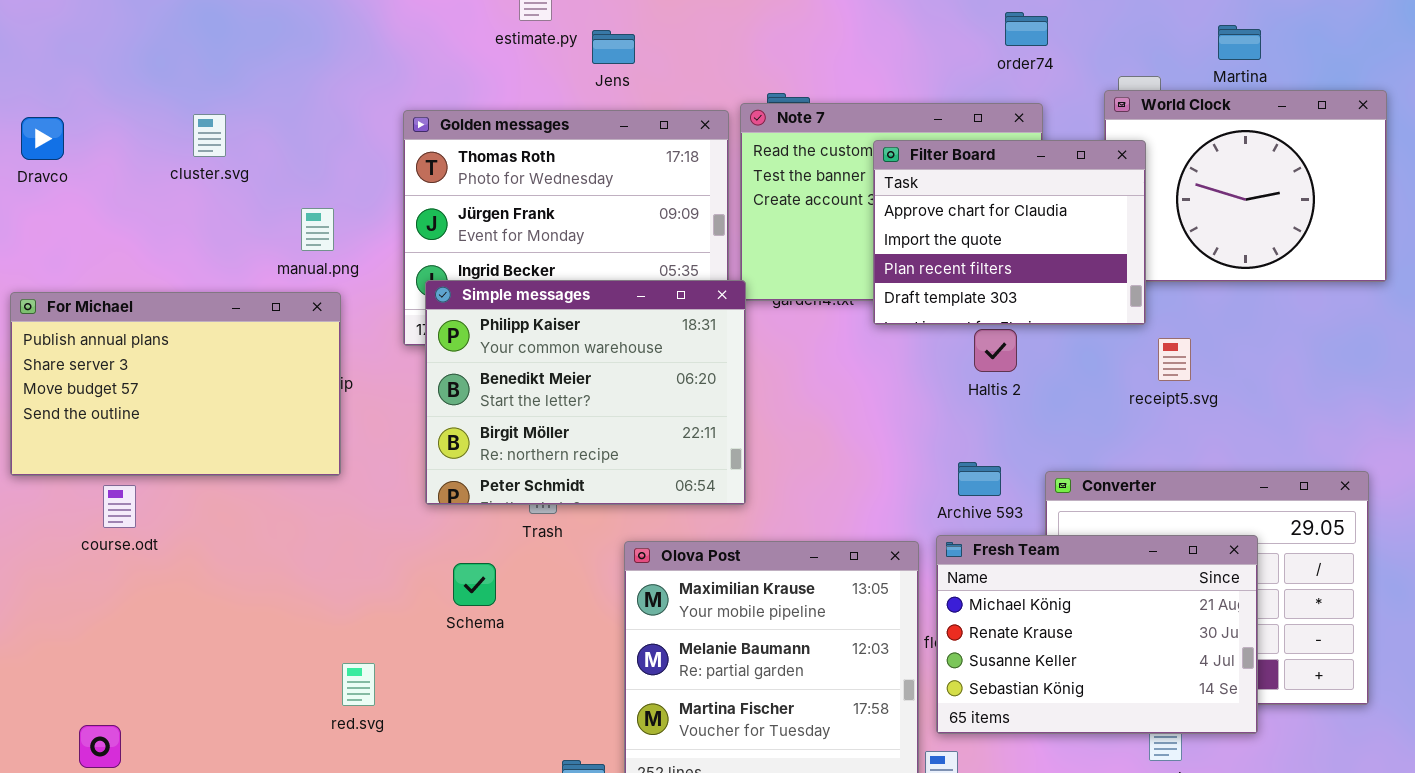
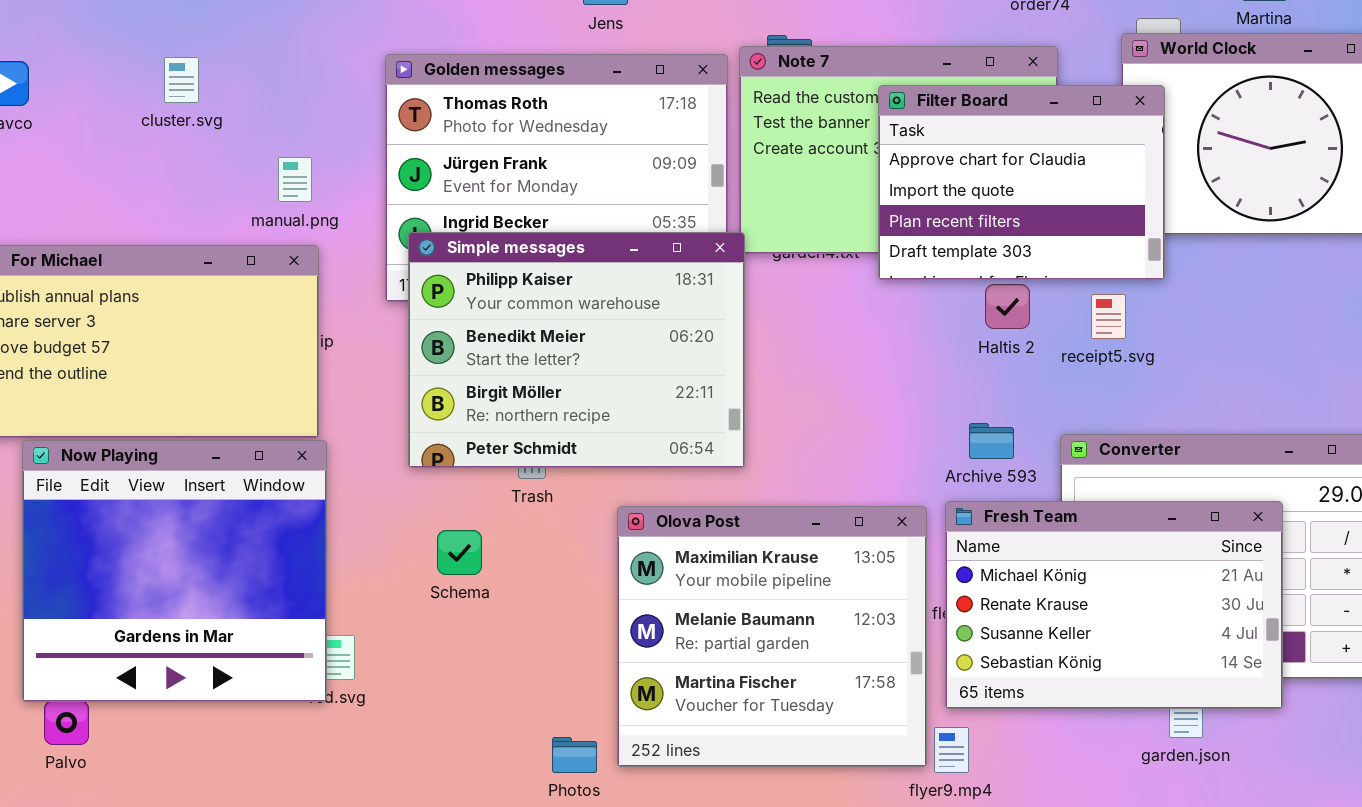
receipt5.svg: [1158,338,1191,381] -> [1091,294,1126,339], moved
Now Playing: none -> [22,440,327,702], opened

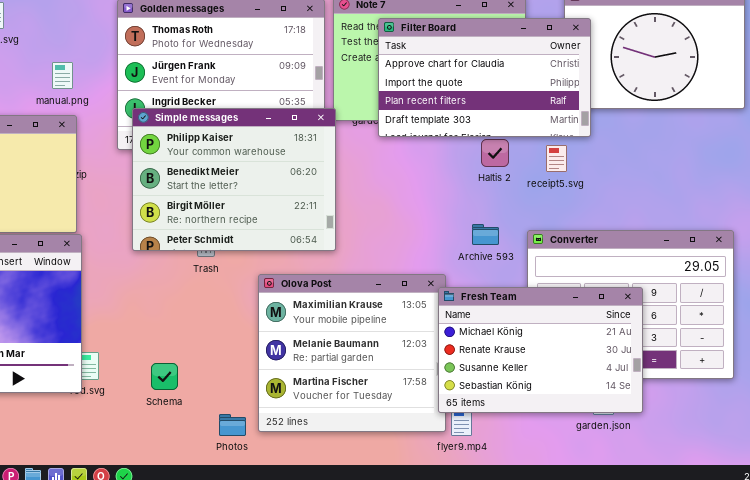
Filter Board: [878,85,1165,280] -> [378,18,591,137], resized
Fresh Team: [945,501,1283,709] -> [438,287,643,413], moved
Schema: [437,530,482,575] -> [151,363,178,390], moved

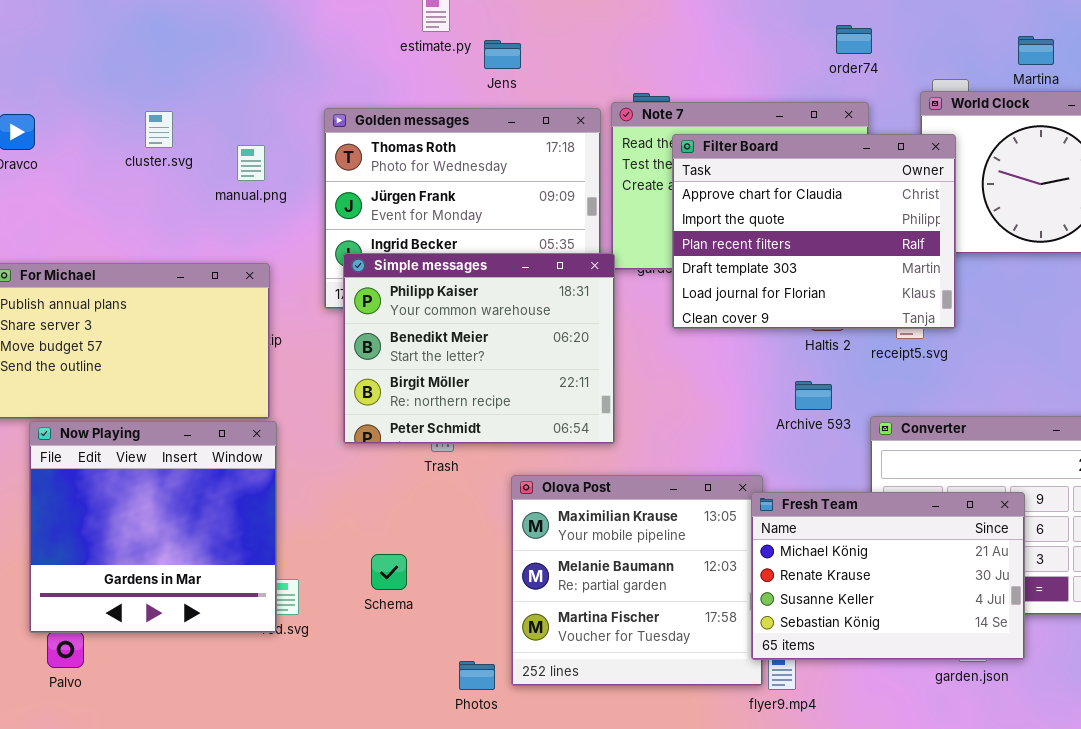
Filter Board: [378,18,591,137] -> [672,134,956,329], resized
manual.png: [52,62,73,89] -> [237,145,265,181], moved
Archive 593: [472,224,499,245] -> [795,381,832,410], moved
Schema: [151,363,178,390] -> [371,554,407,590], moved

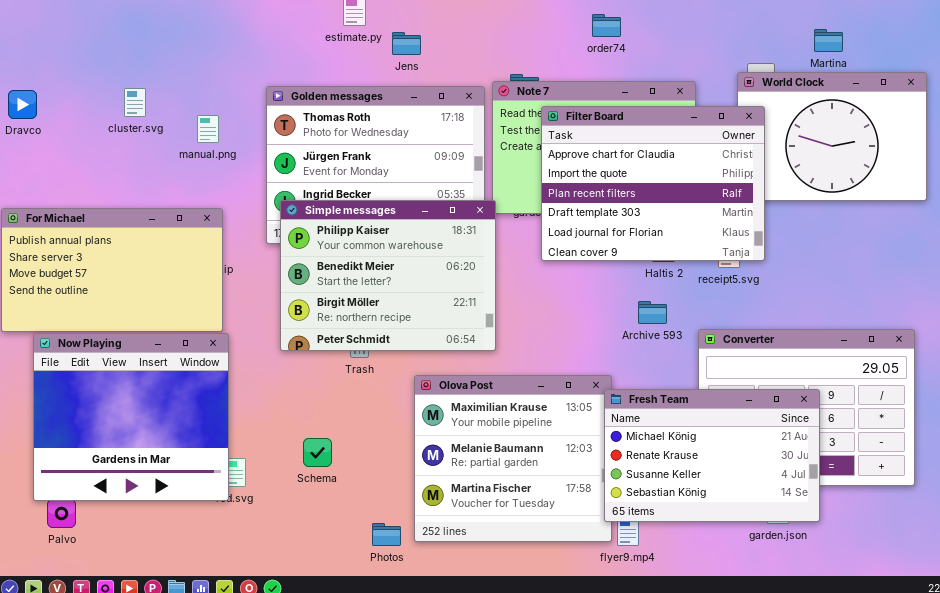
order74: [836,25,872,54] -> [592,14,621,37], moved

